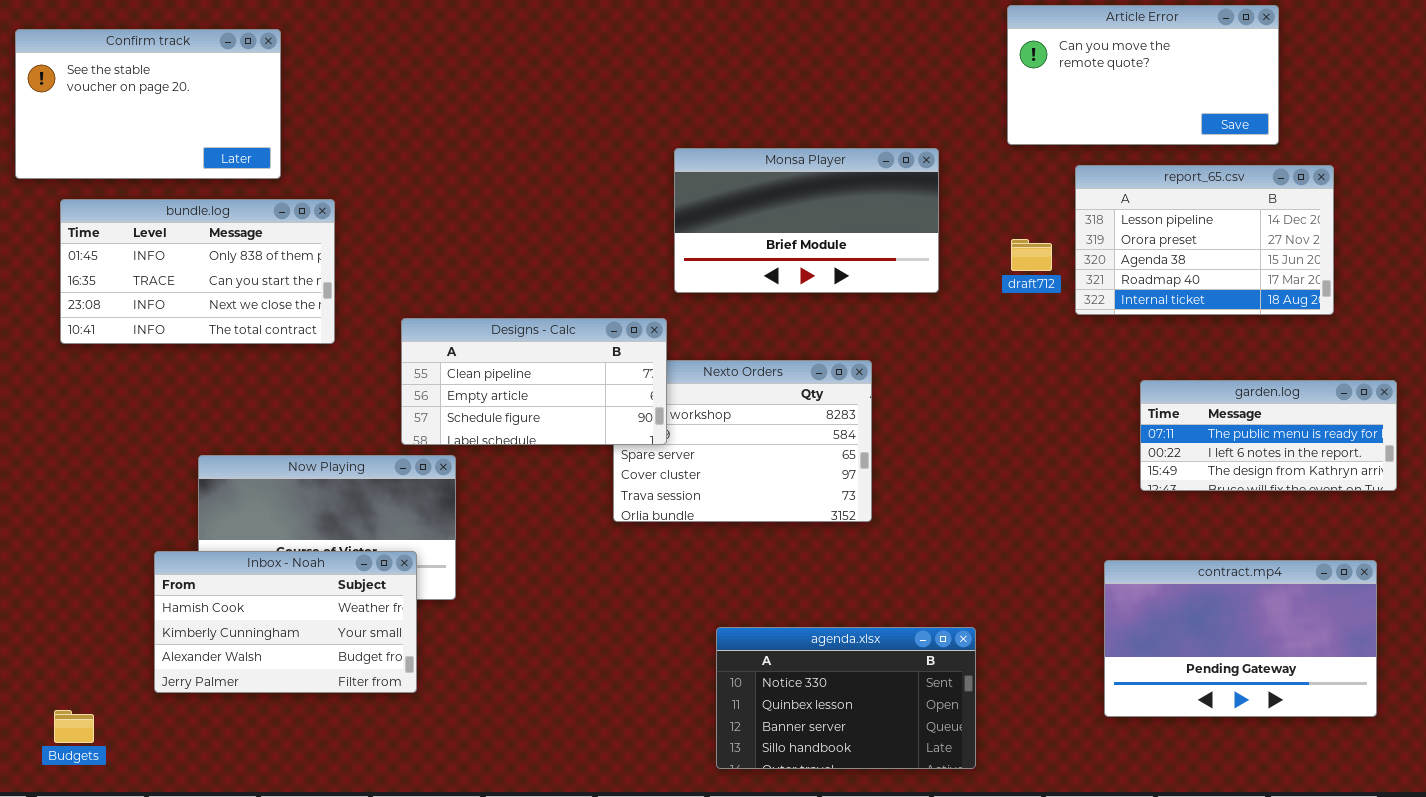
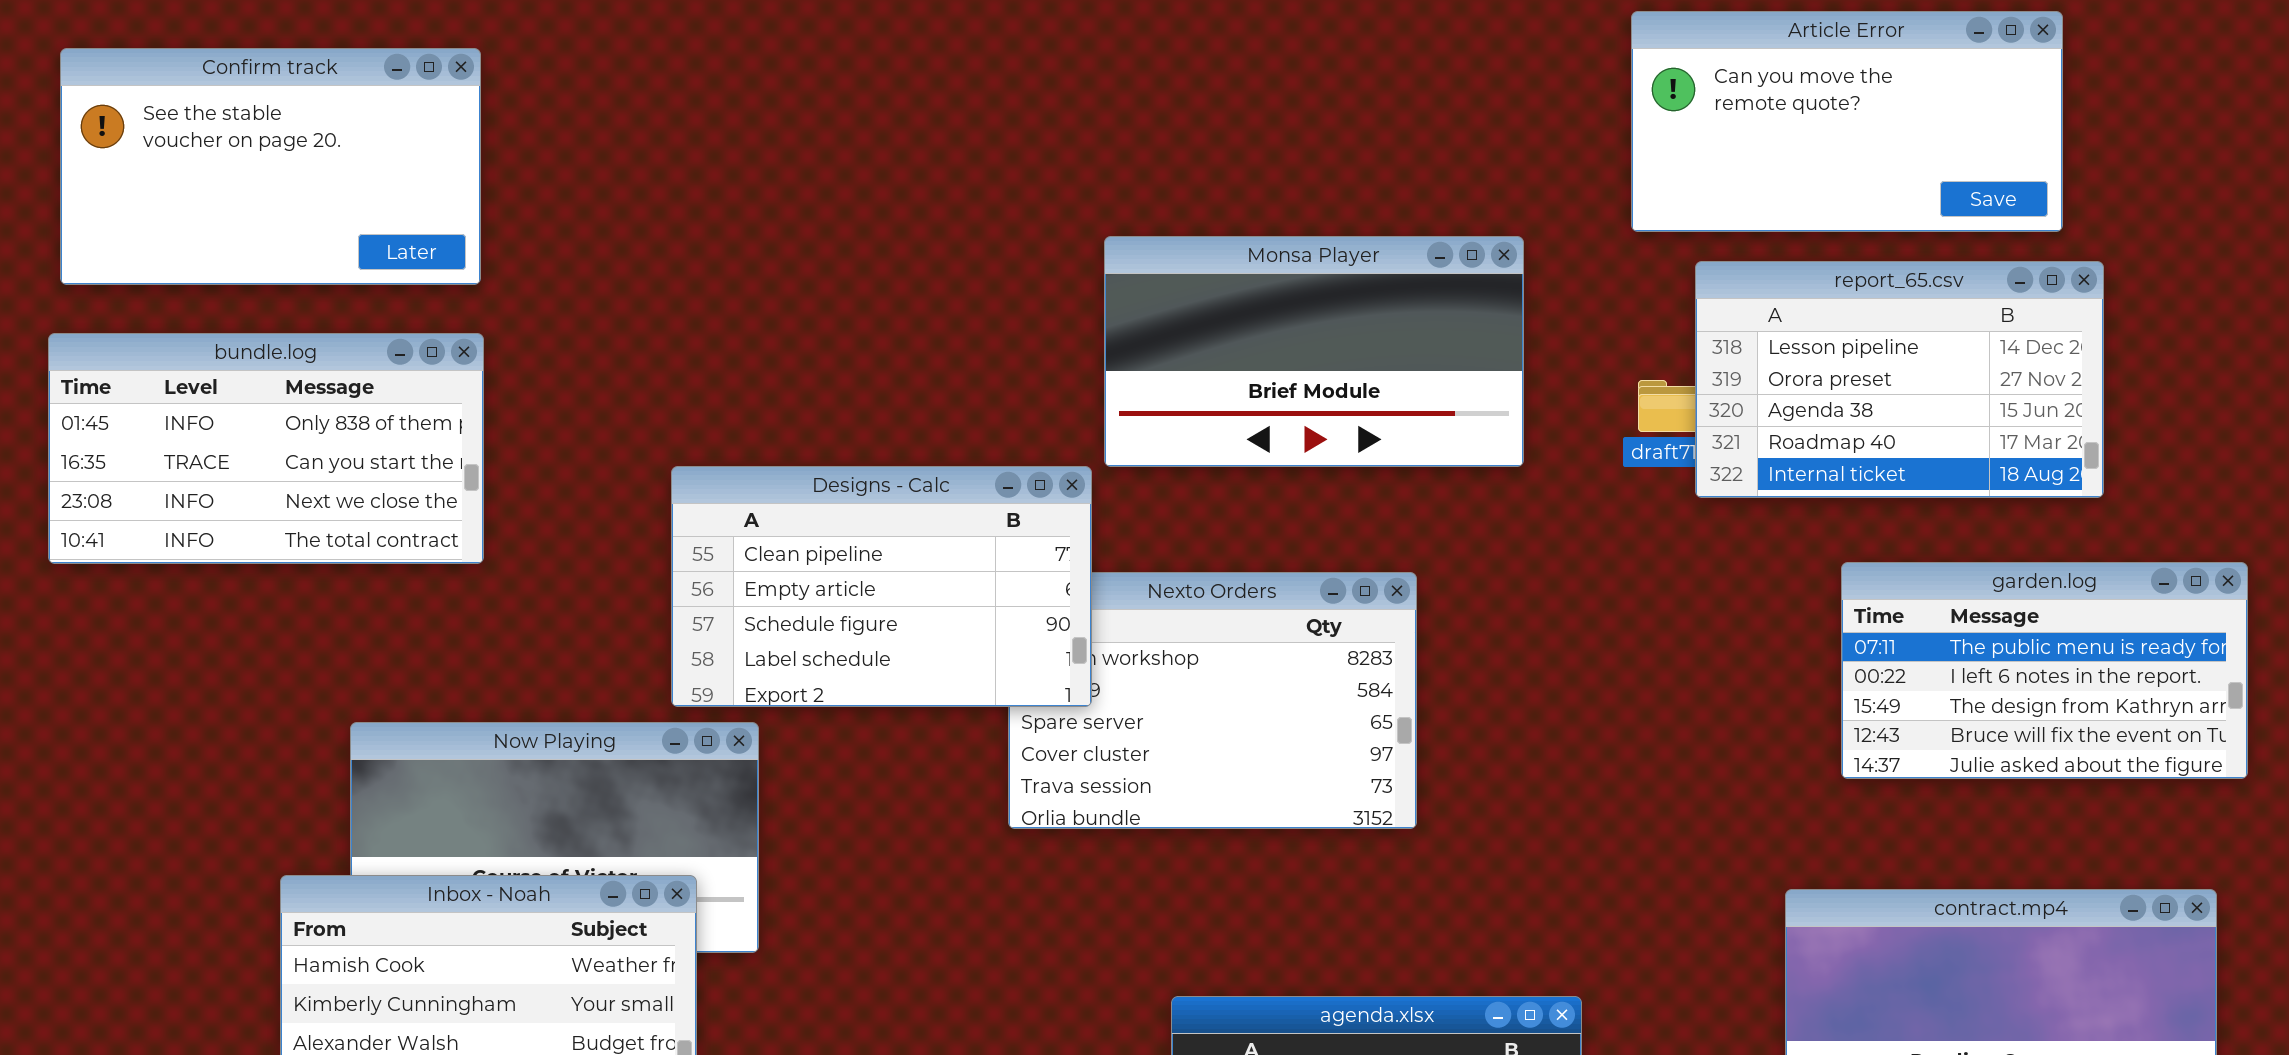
report_65.csv: [1075,165,1334,315] -> [1695,261,2104,498], moved
bundle.log: [60,199,335,344] -> [48,333,484,564], moved
Designs - Calc: [401,318,667,445] -> [671,466,1092,707], resized
garden.log: [1140,380,1397,491] -> [1841,562,2248,779], resized

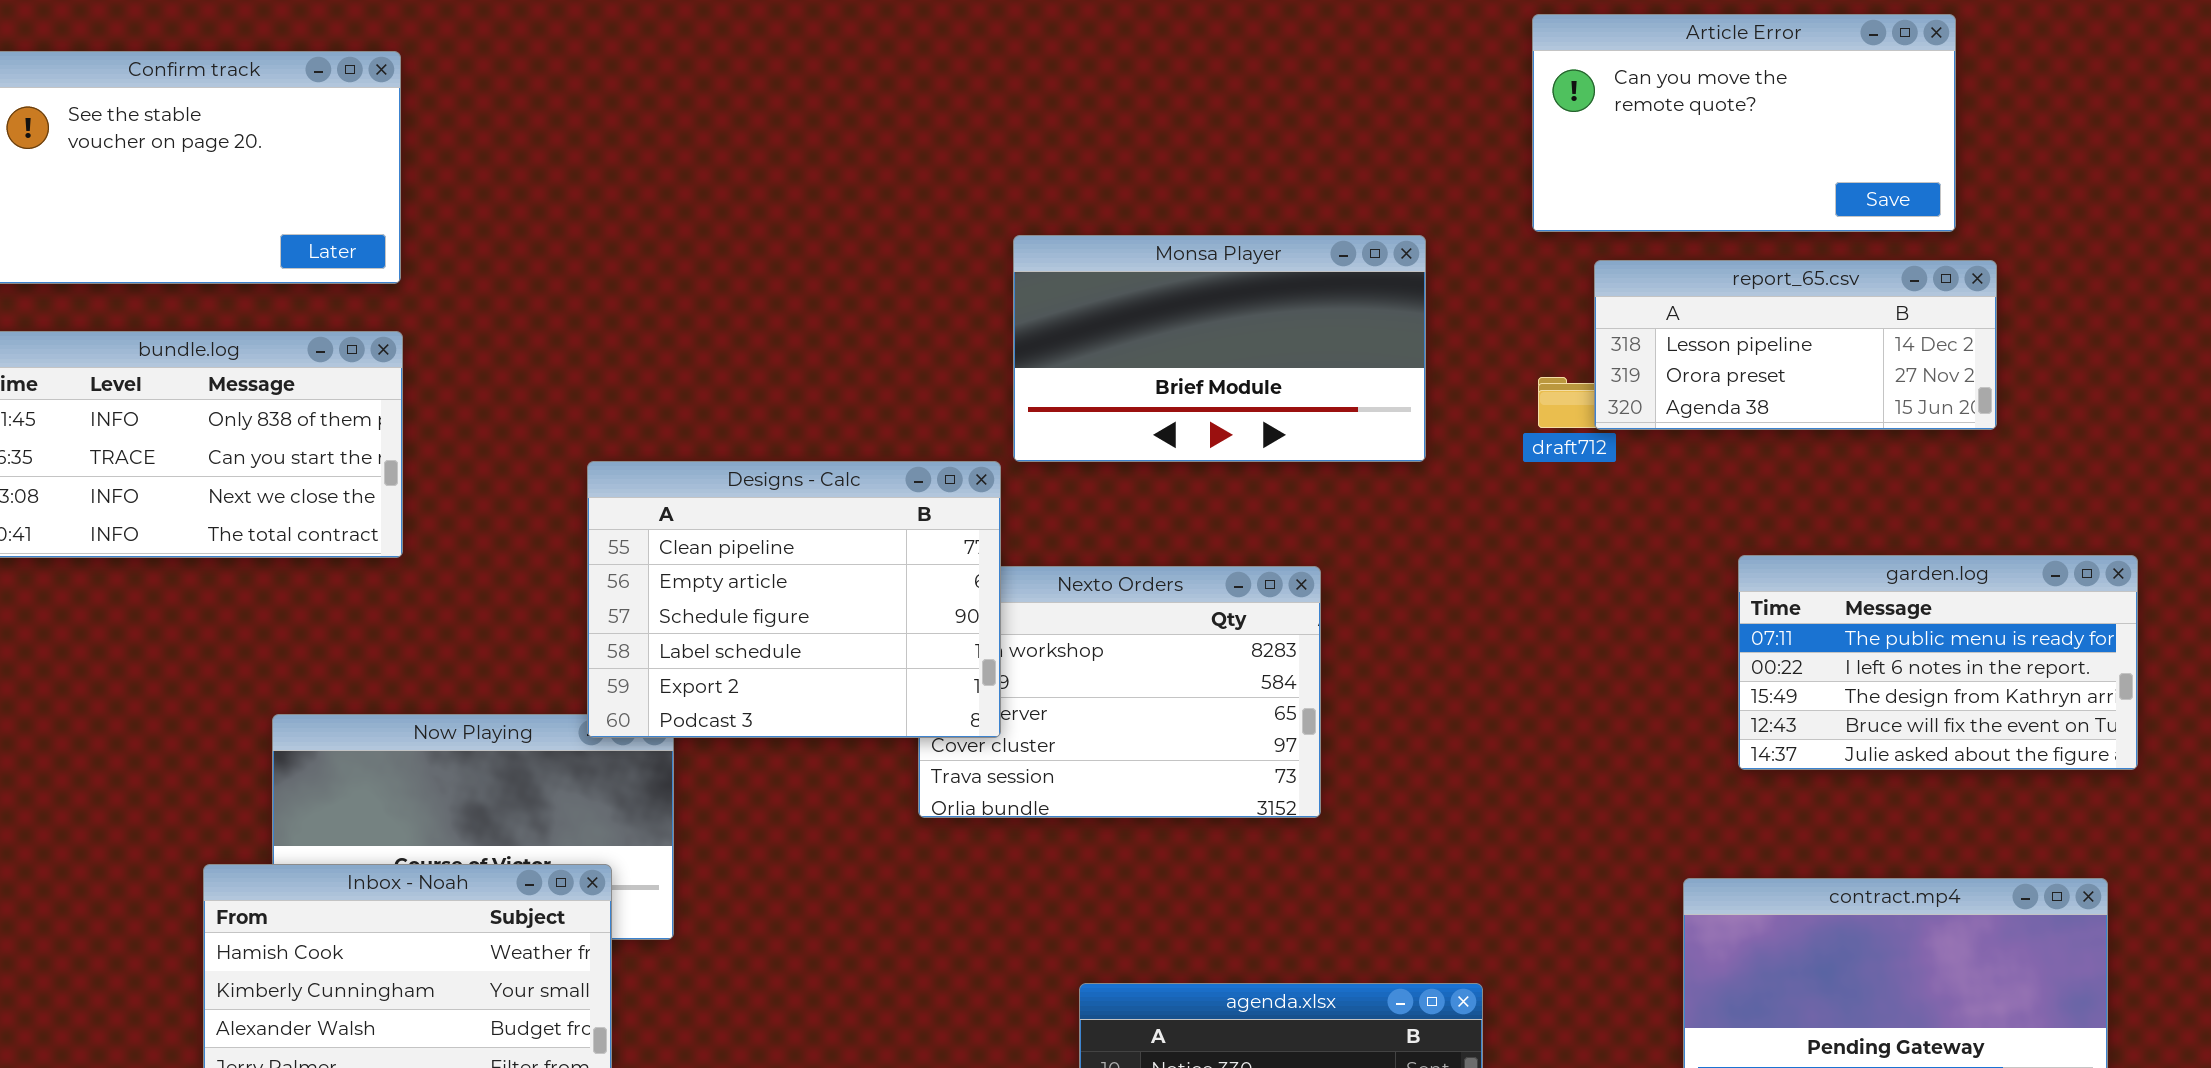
report_65.csv: [1695,261,2104,498] -> [1594,260,1997,430], resized
Designs - Calc: [671,466,1092,707] -> [587,461,1001,738], resized

